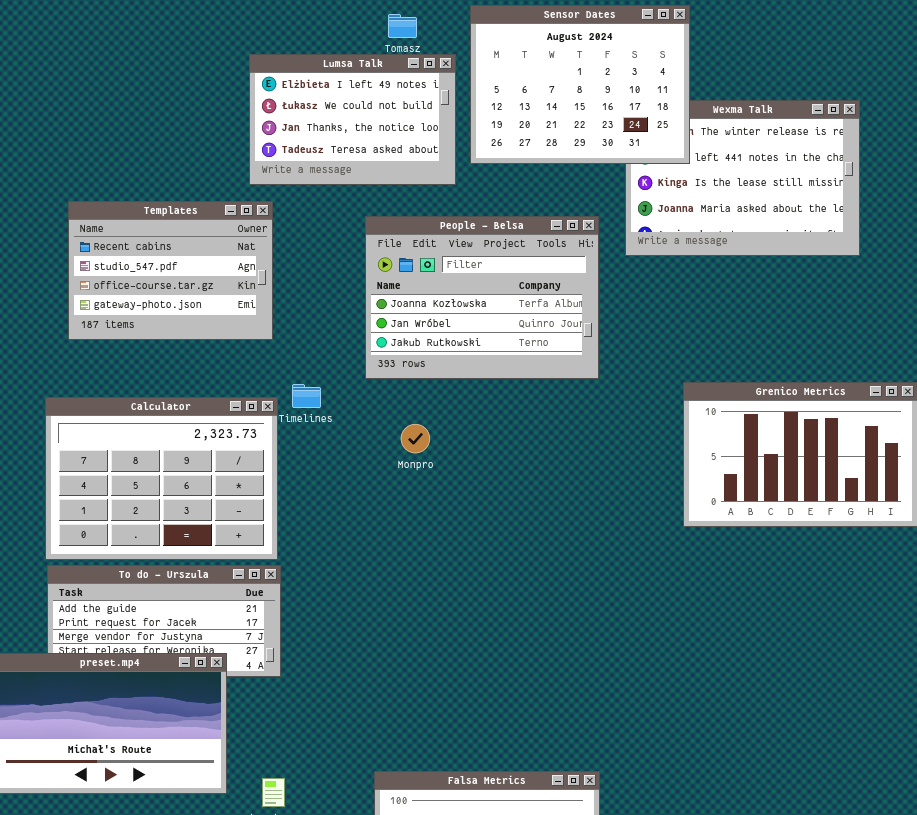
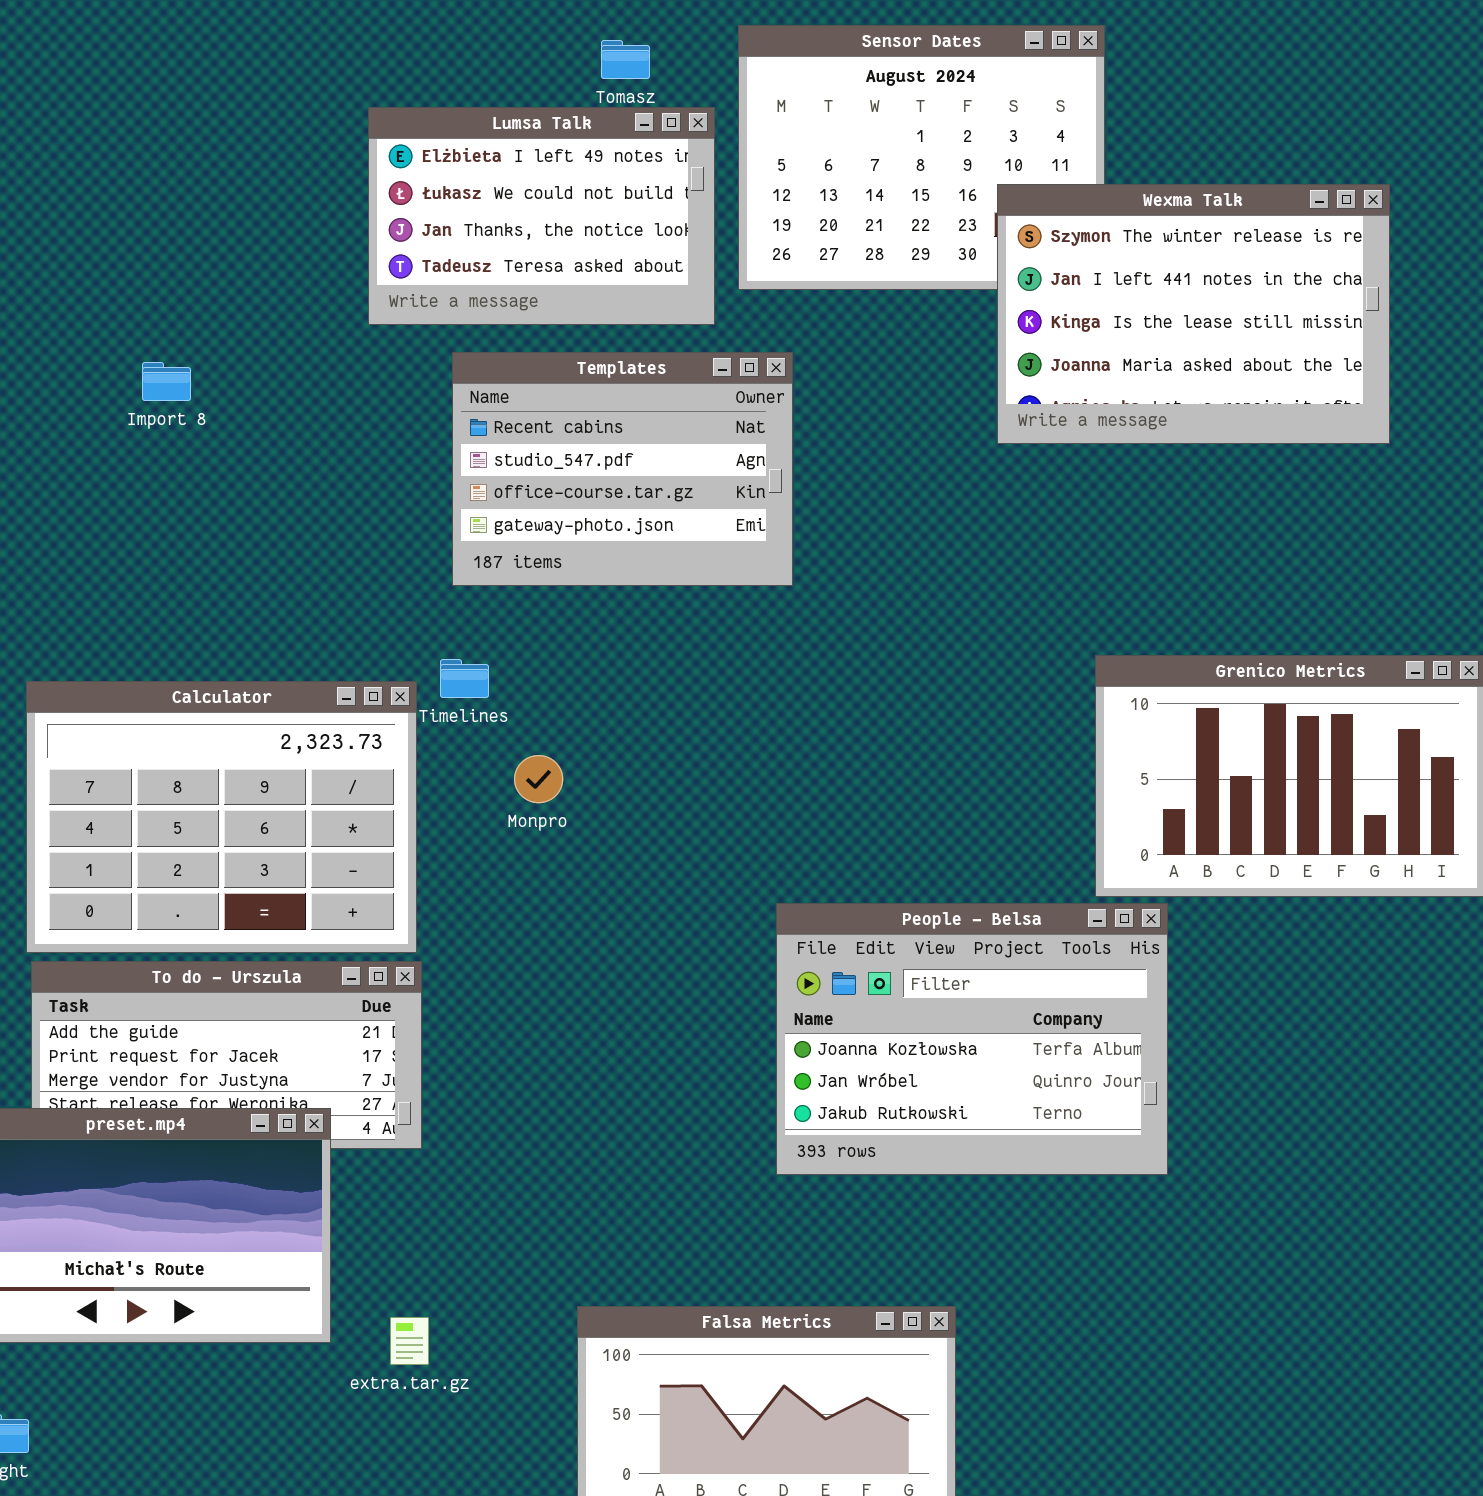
Wexma Talk: [625,100,860,256] -> [997,184,1390,444], raised
Templates: [68,201,273,340] -> [452,352,793,586], moved
People - Belsa: [365,216,599,379] -> [776,903,1168,1175], moved
Monpro: [401,424,430,453] -> [514,755,563,803], moved

